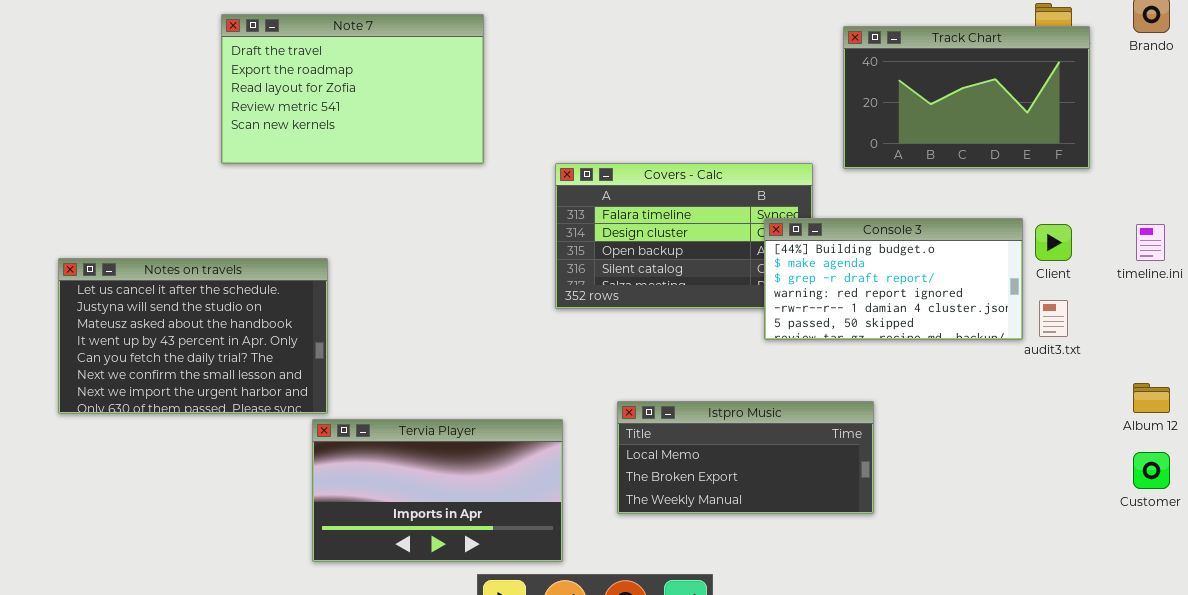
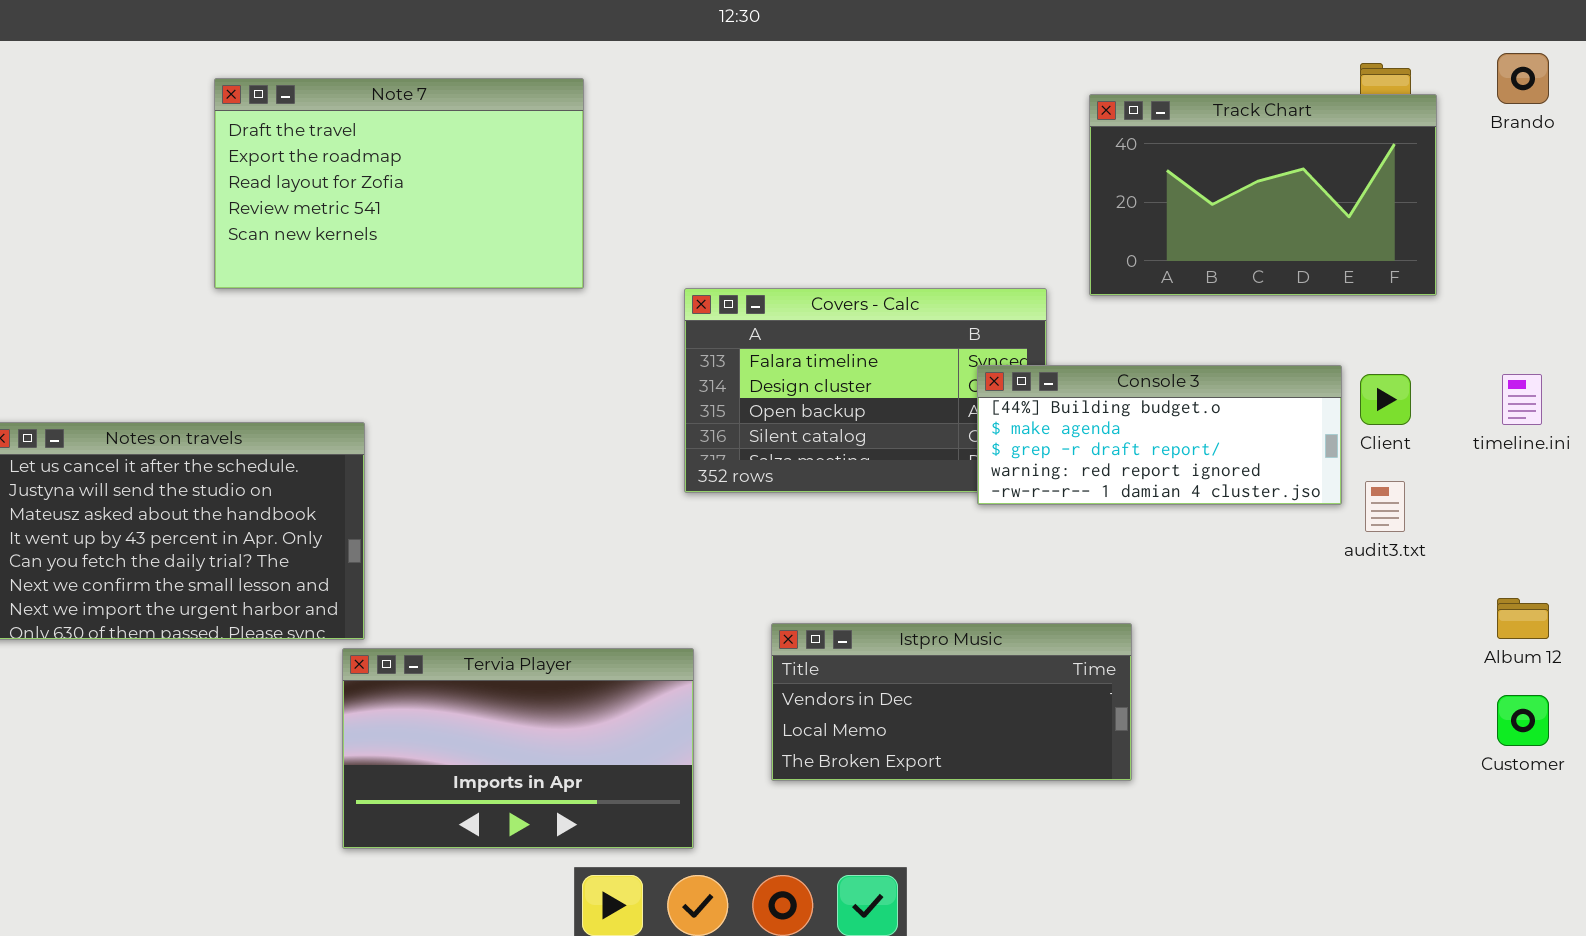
Console 3: [764,218,1023,340] -> [977,365,1342,505], resized
Istpro Music: [617,401,874,514] -> [771,623,1132,781], scrolled up 1 row

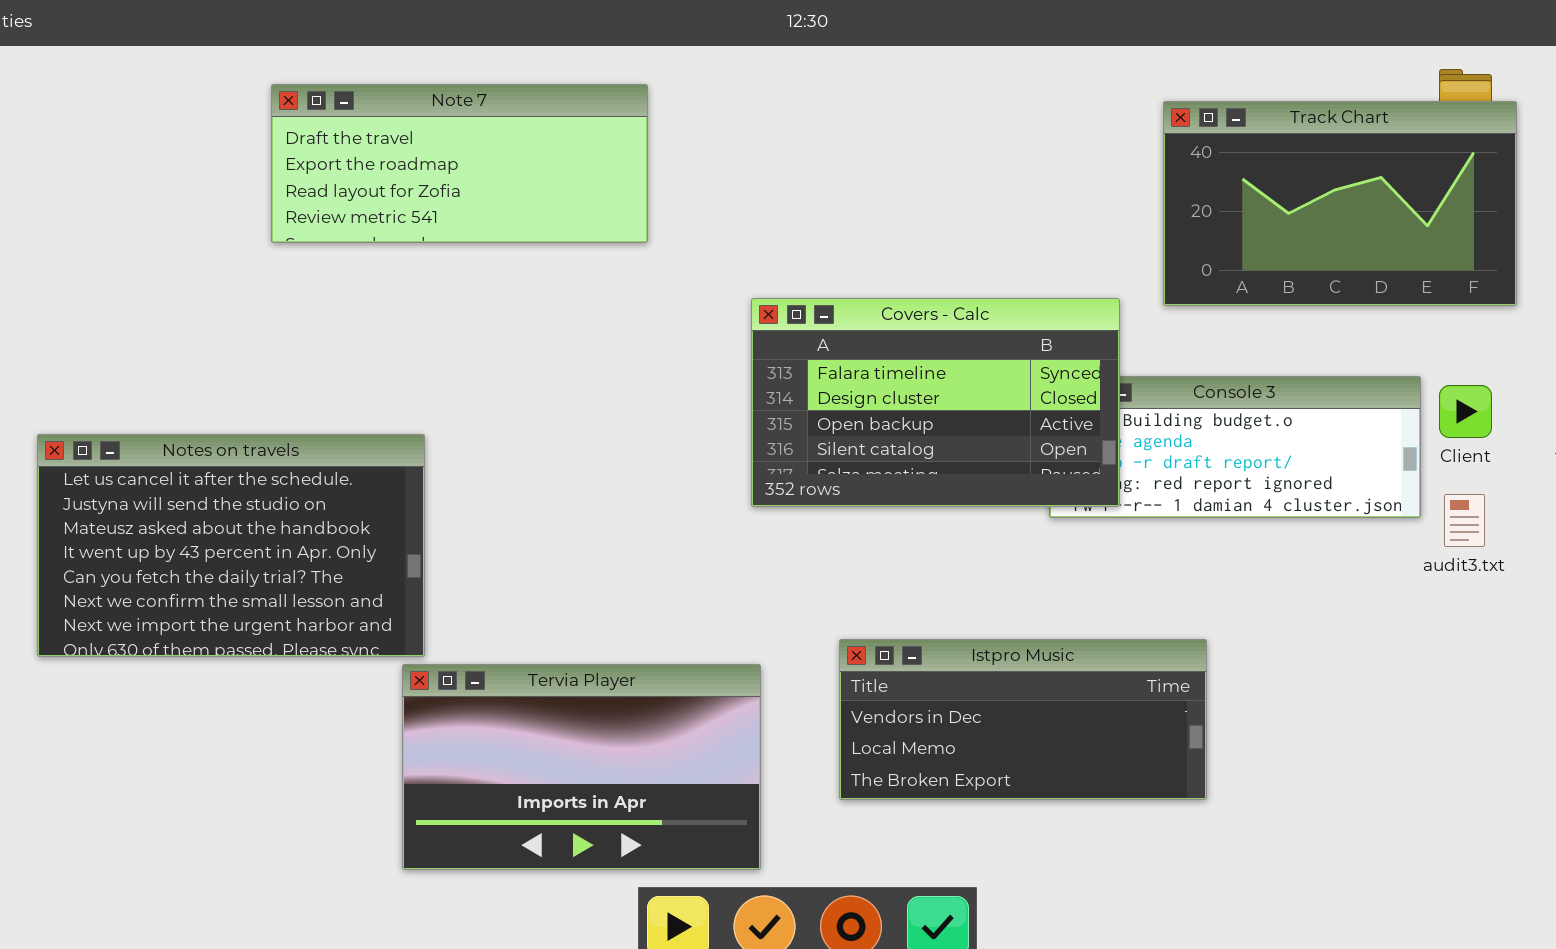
Note 7: [214,78,584,289] -> [271,84,648,243], resized
Covers - Calc: [684,288,1047,493] -> [751,298,1120,507], raised

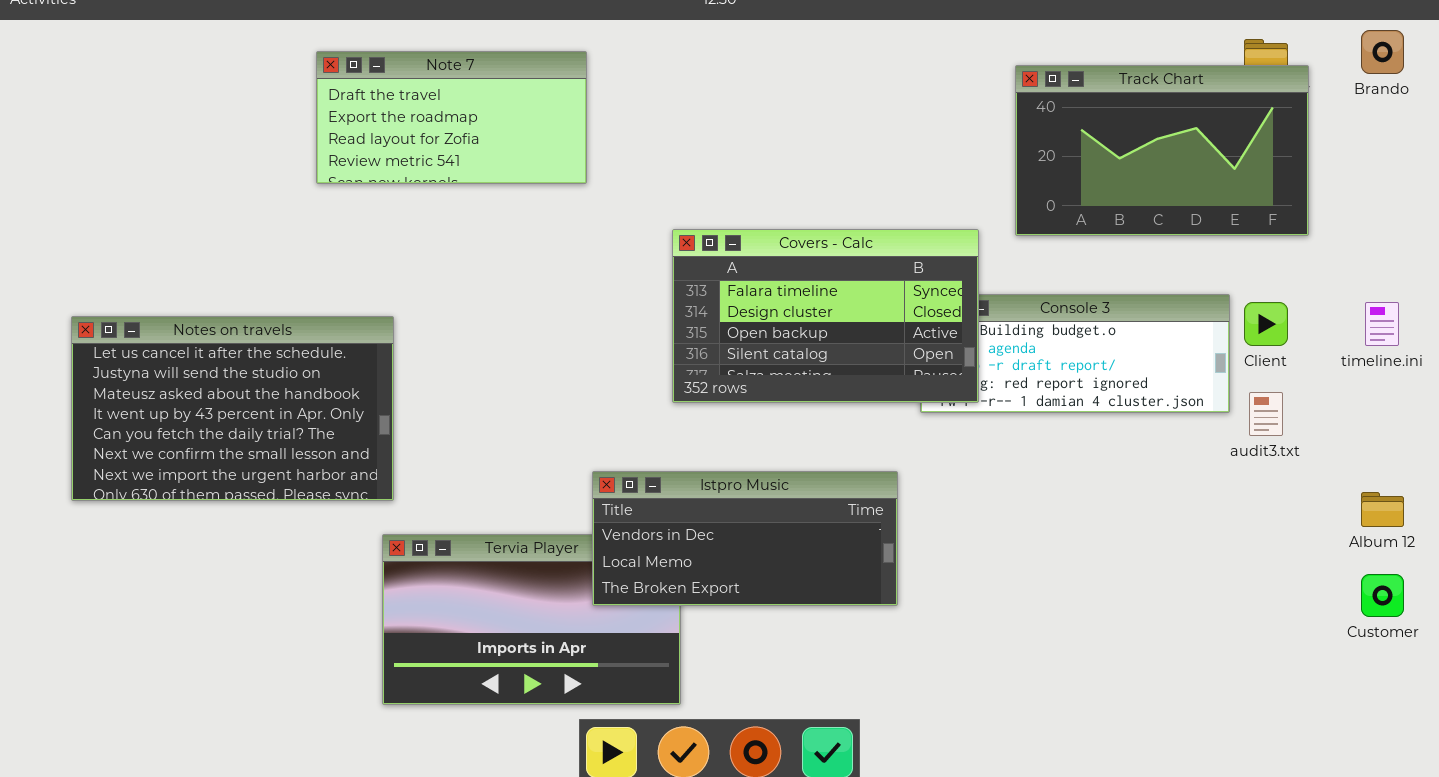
Note 7: [271,84,648,243] -> [316,51,587,184], resized
Notes on travels: [37,434,425,657] -> [71,316,394,501], moved
Istpro Music: [839,639,1207,800] -> [592,471,898,606], moved

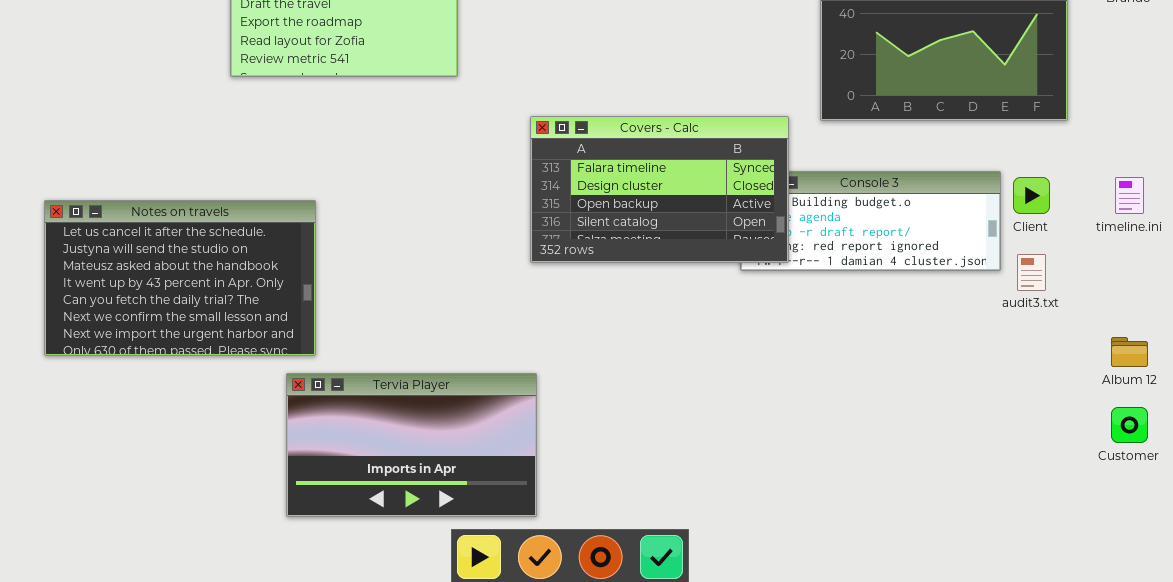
Notes on travels: [71,316,394,501] -> [44,200,316,356], moved
Istpro Music: [592,471,898,606] -> none, closed

